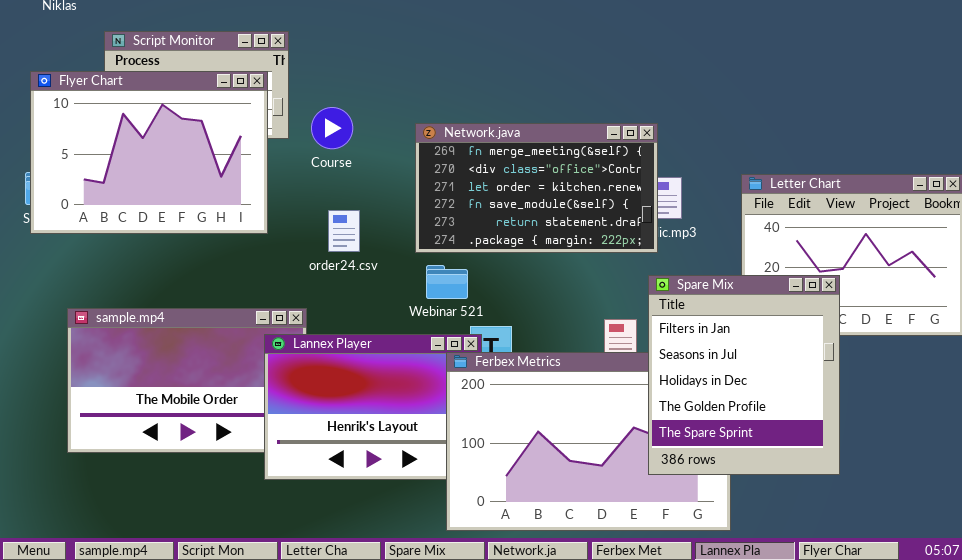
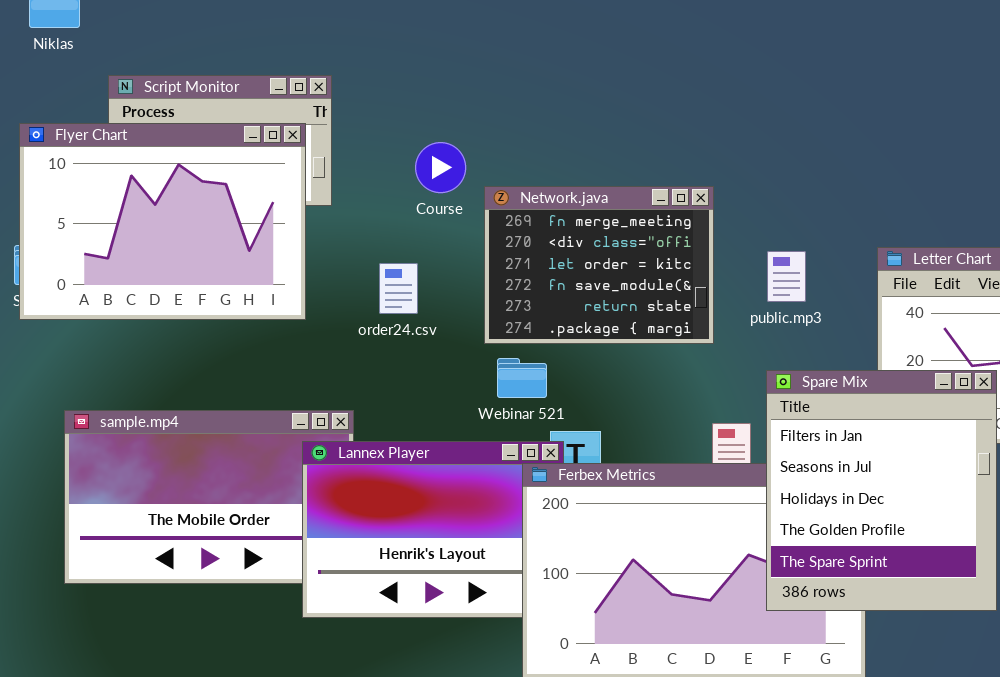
Course: [311,107,353,149] -> [415,142,466,193], moved
Network.java: [415,123,658,253] -> [484,186,714,344], resized
order24.csv: [328,210,360,252] -> [379,263,418,314], moved

